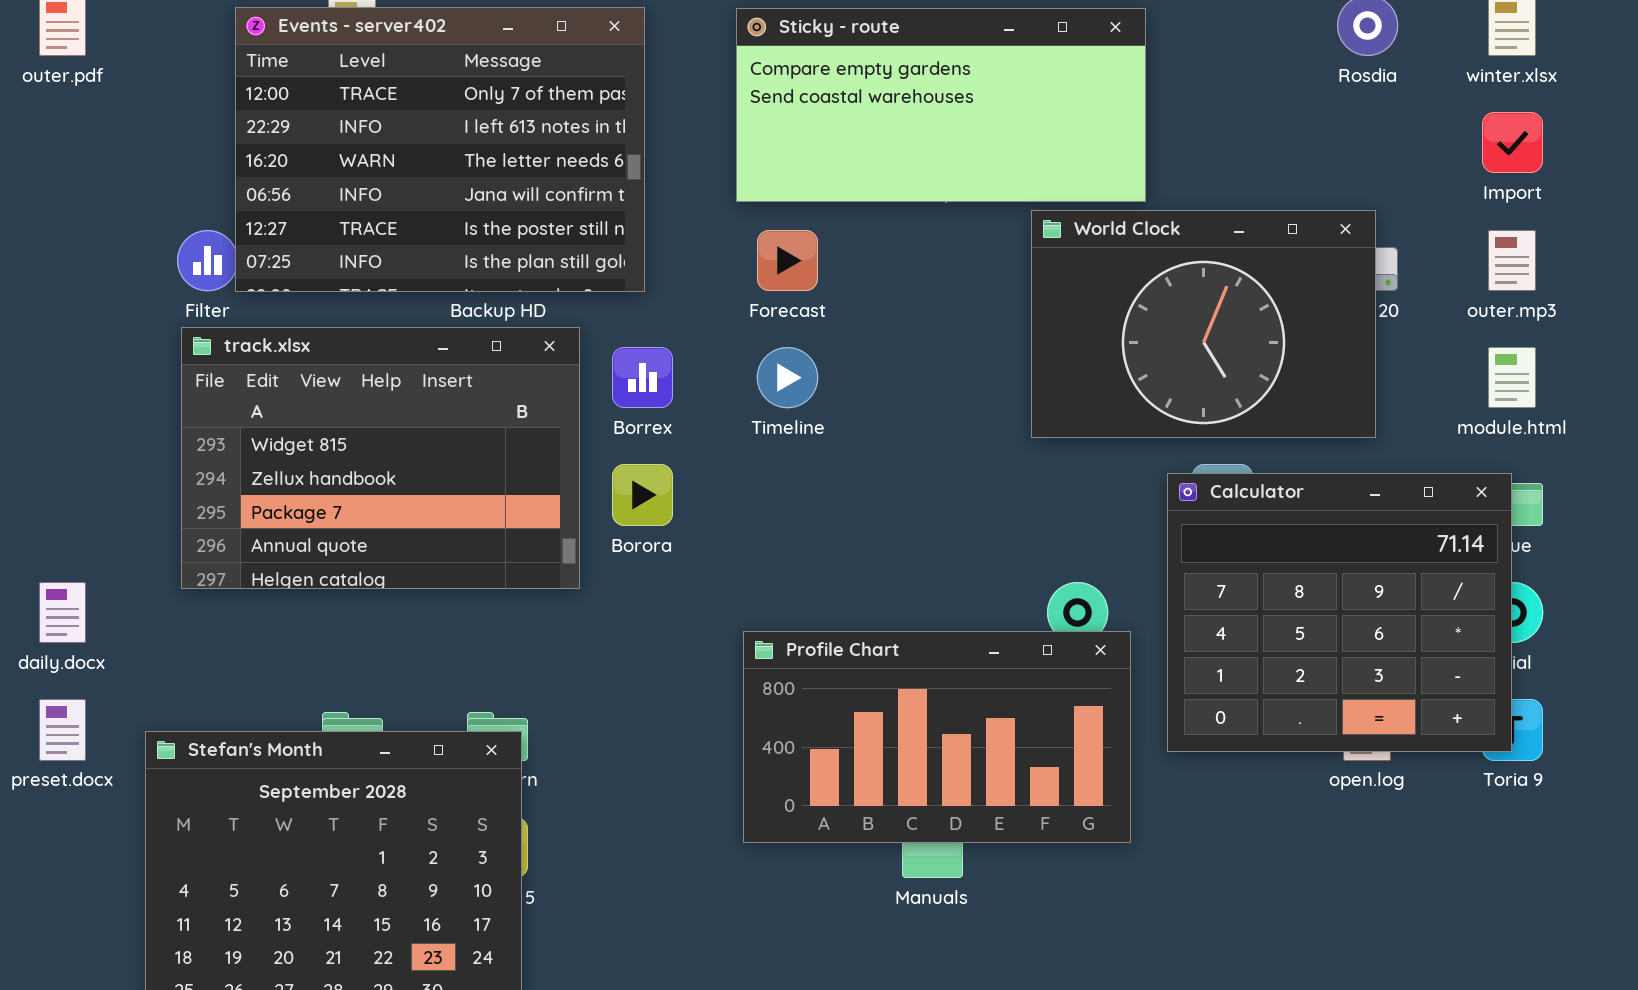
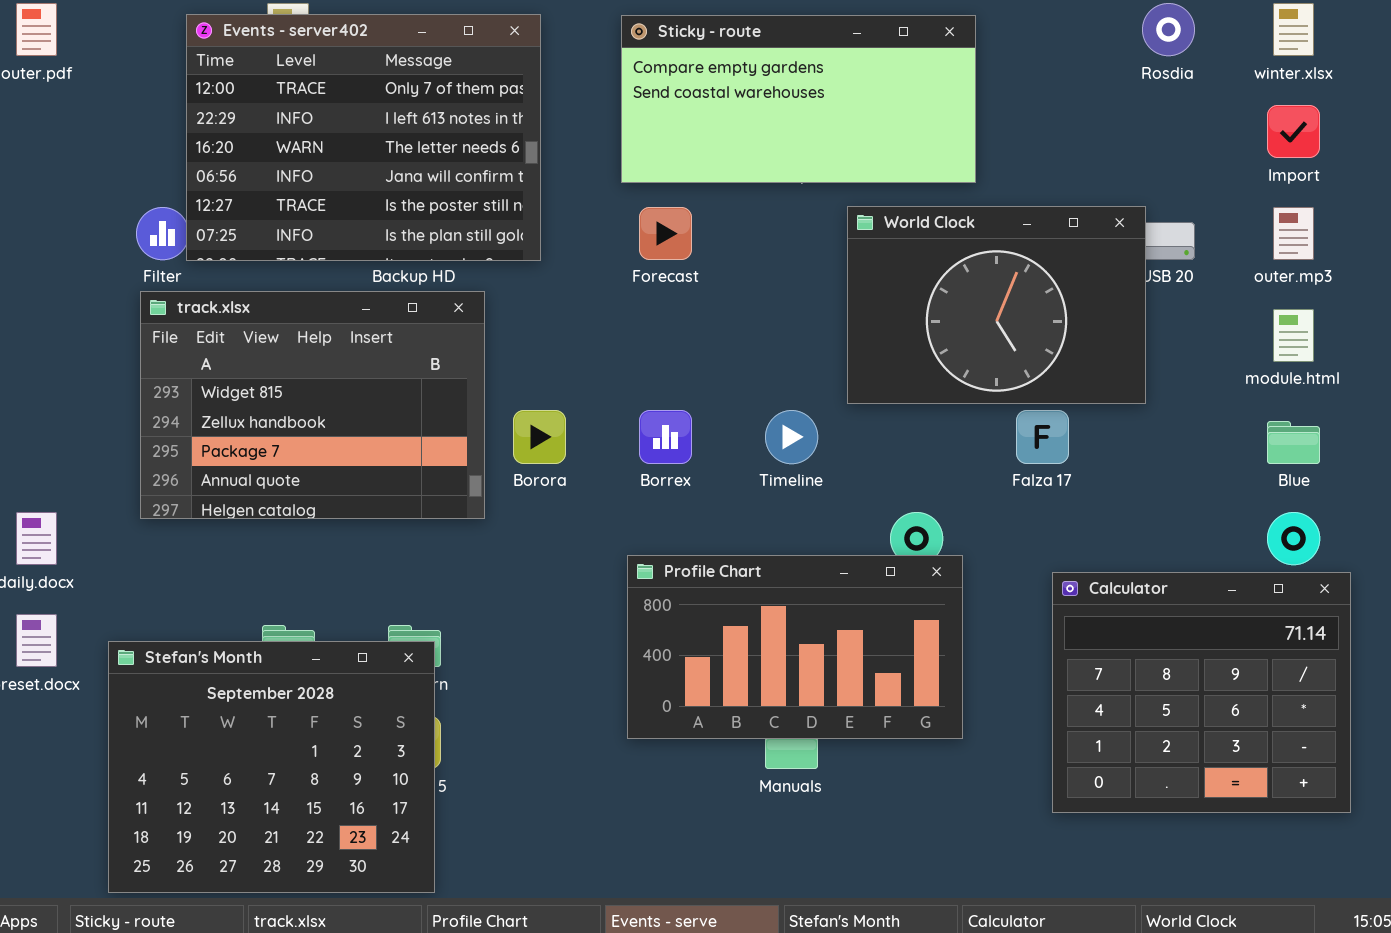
World Clock: [1031,210,1376,438] -> [847,206,1146,404], moved
Borrex: [612,347,673,408] -> [639,410,692,464], moved
Timeline: [757,347,818,408] -> [765,410,818,464], moved
Calculator: [1167,473,1512,752] -> [1052,572,1351,813], moved

